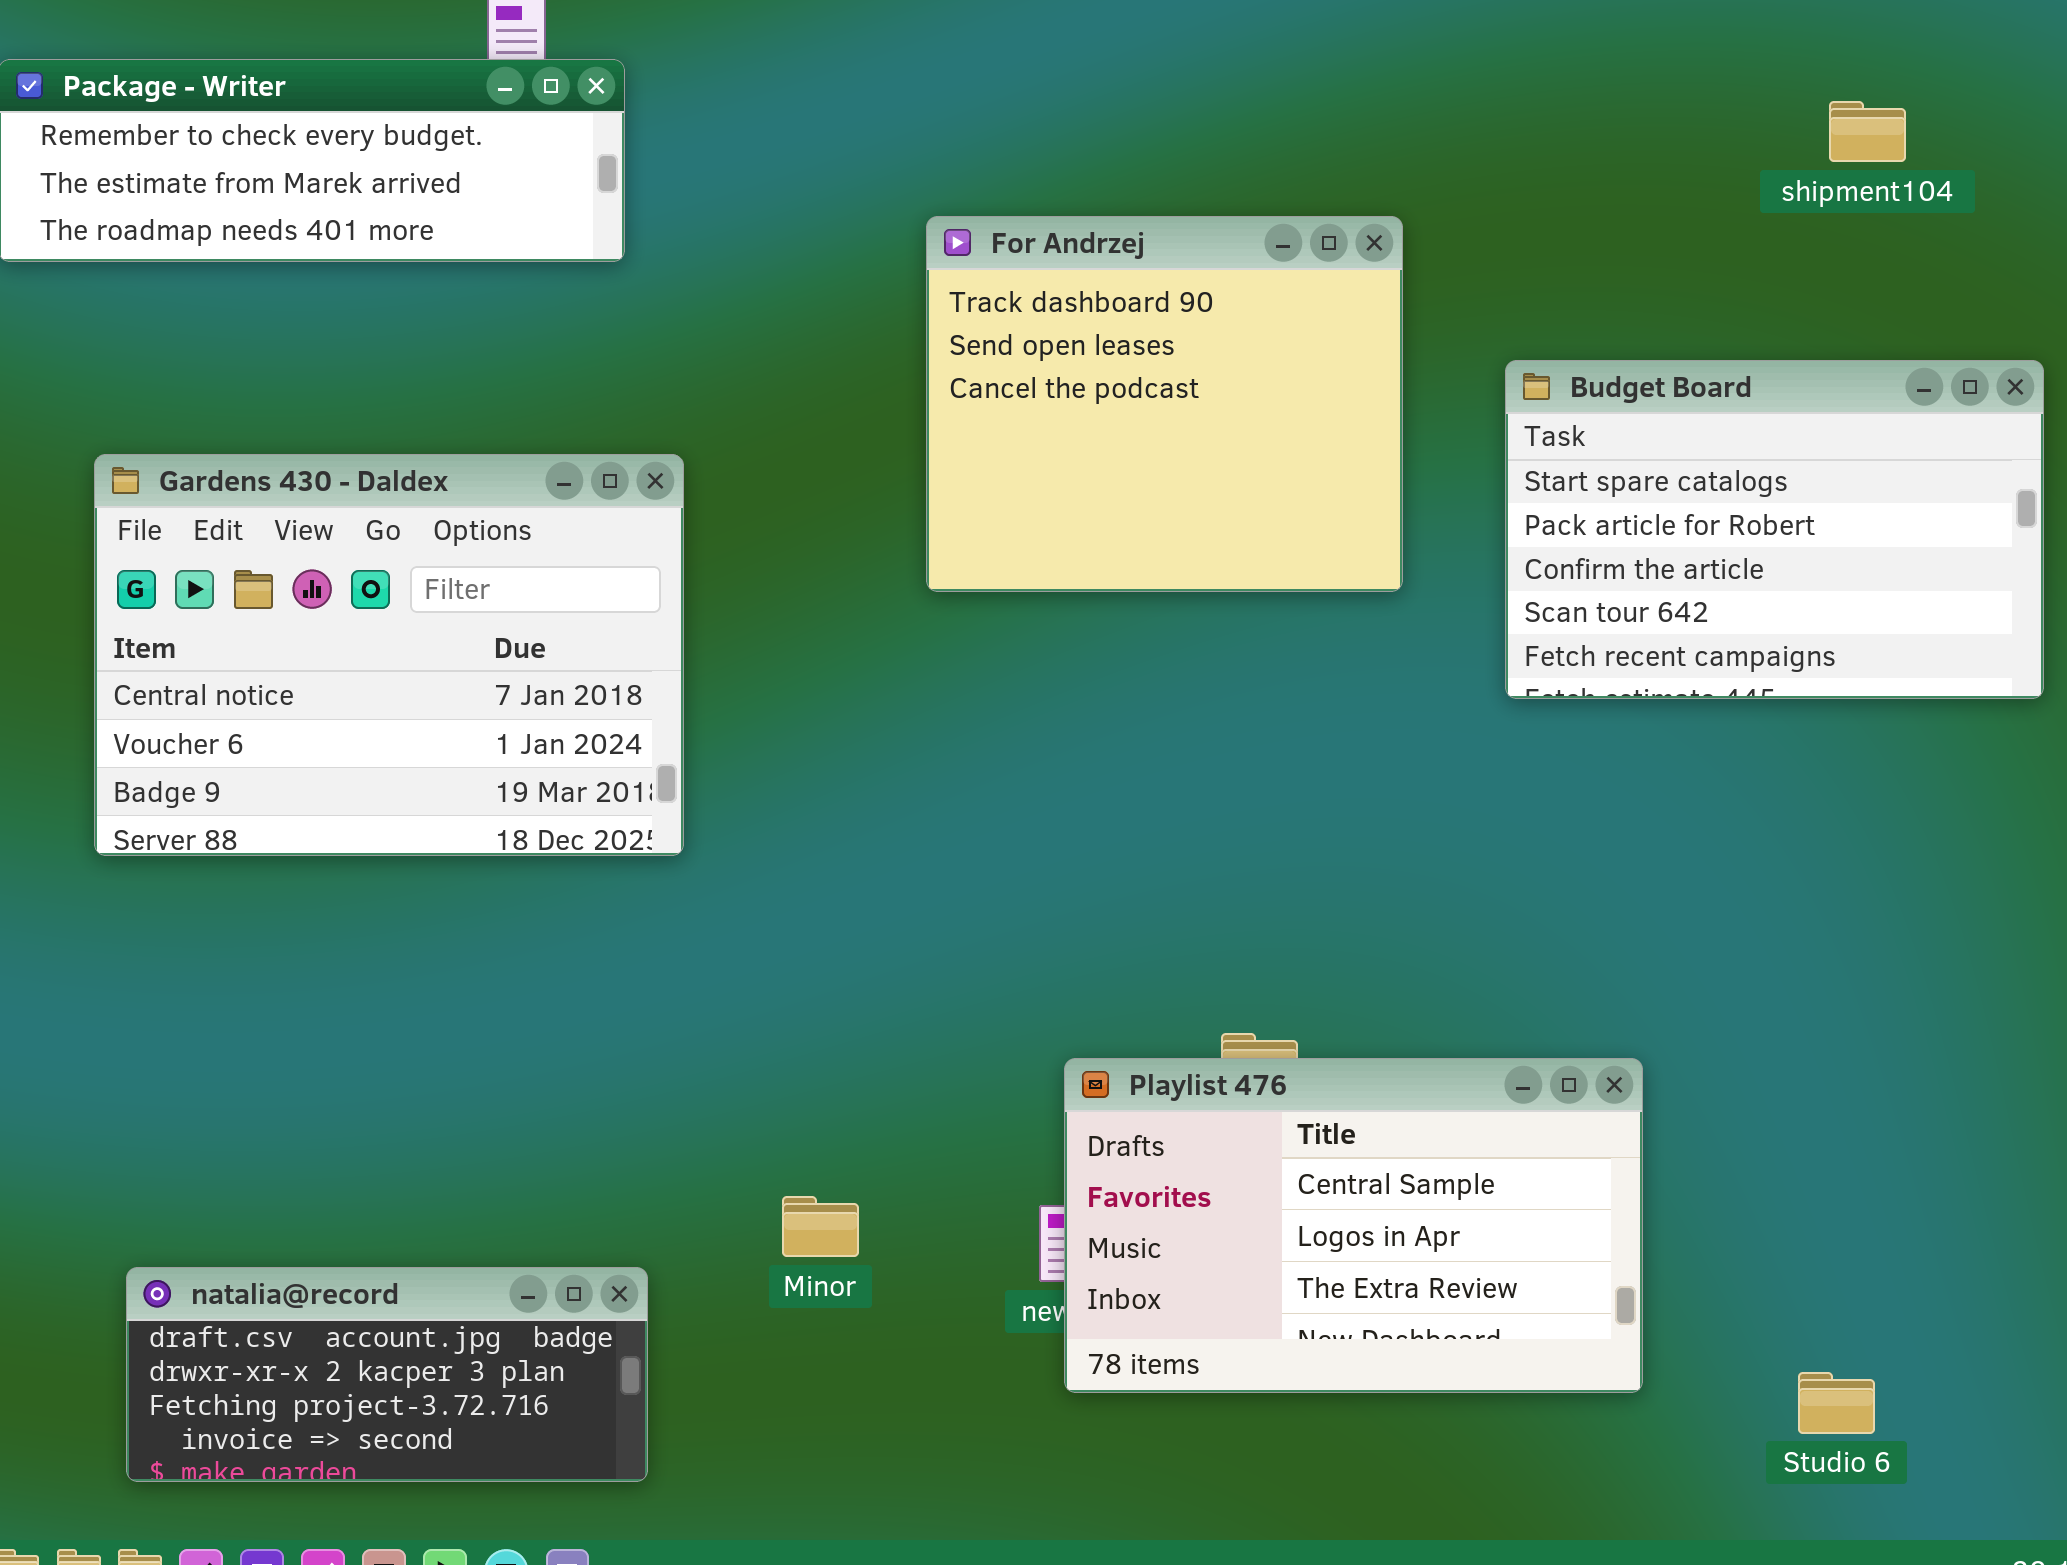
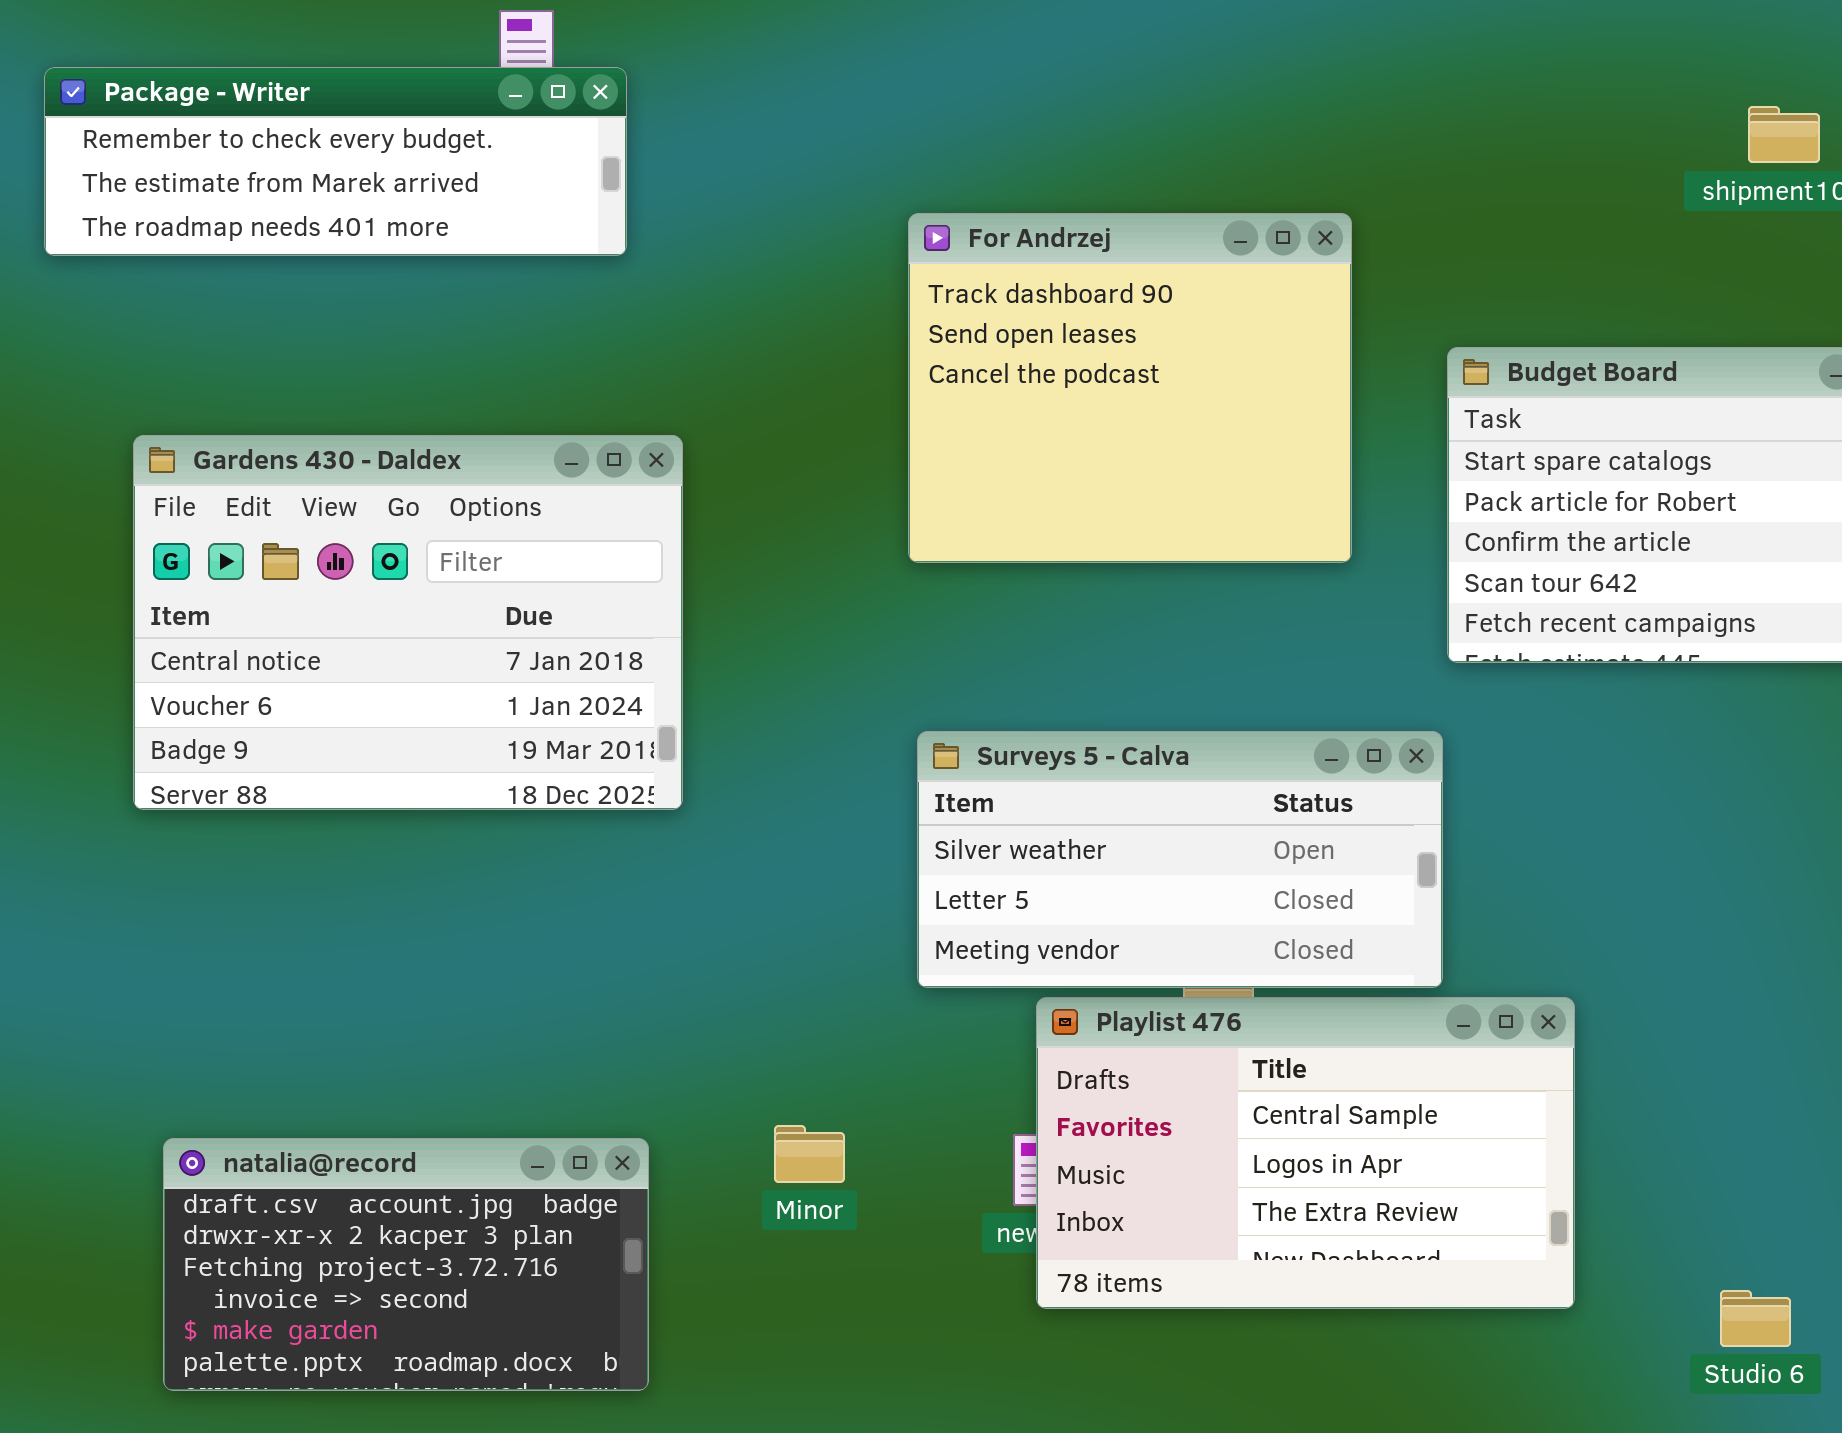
Surveys 5 - Calva: none -> [917,731,1443,988], opened
natalia@record: [126,1267,648,1482] -> [163,1138,649,1391], resized

